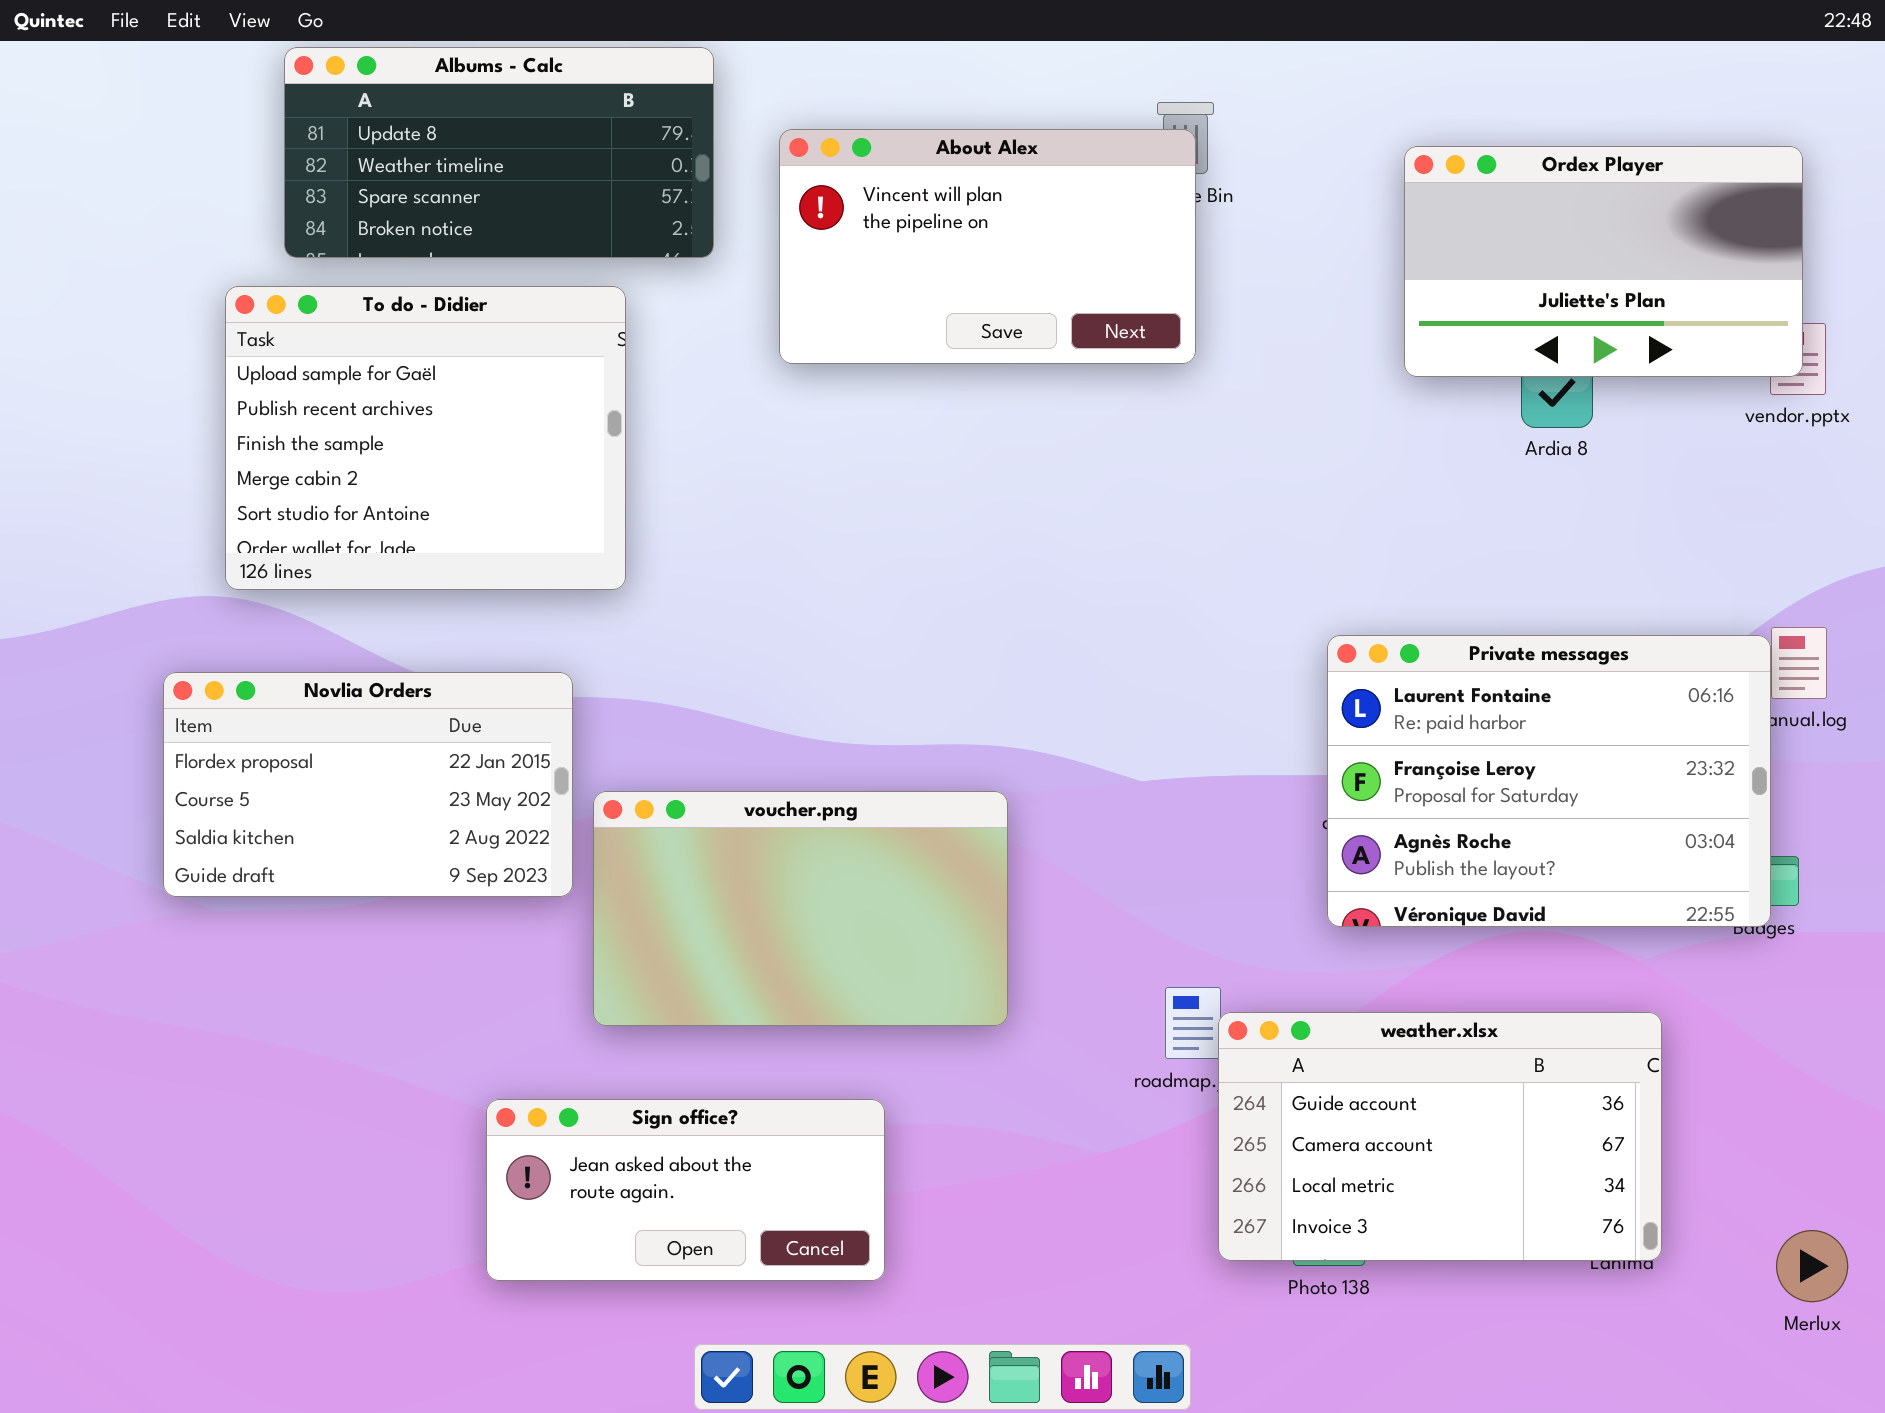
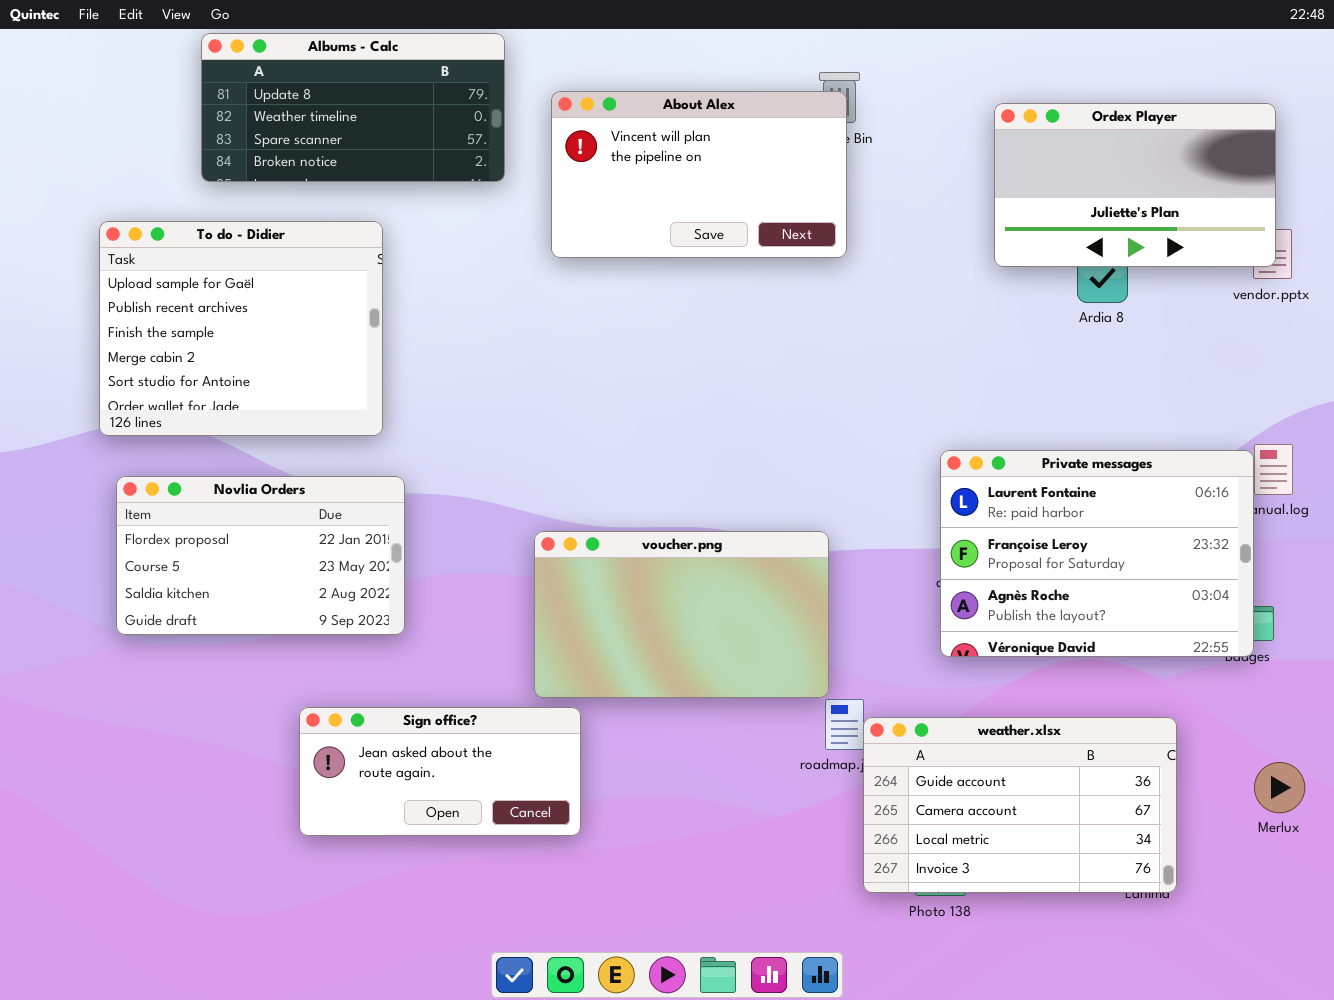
To do - Didier: [225,286,626,590] -> [99,221,383,436], moved
voucher.png: [593,791,1008,1026] -> [534,531,829,698], moved
Sign office?: [486,1099,885,1281] -> [299,707,581,836], moved
Merlux: [1776,1230,1848,1302] -> [1254,762,1305,813], moved

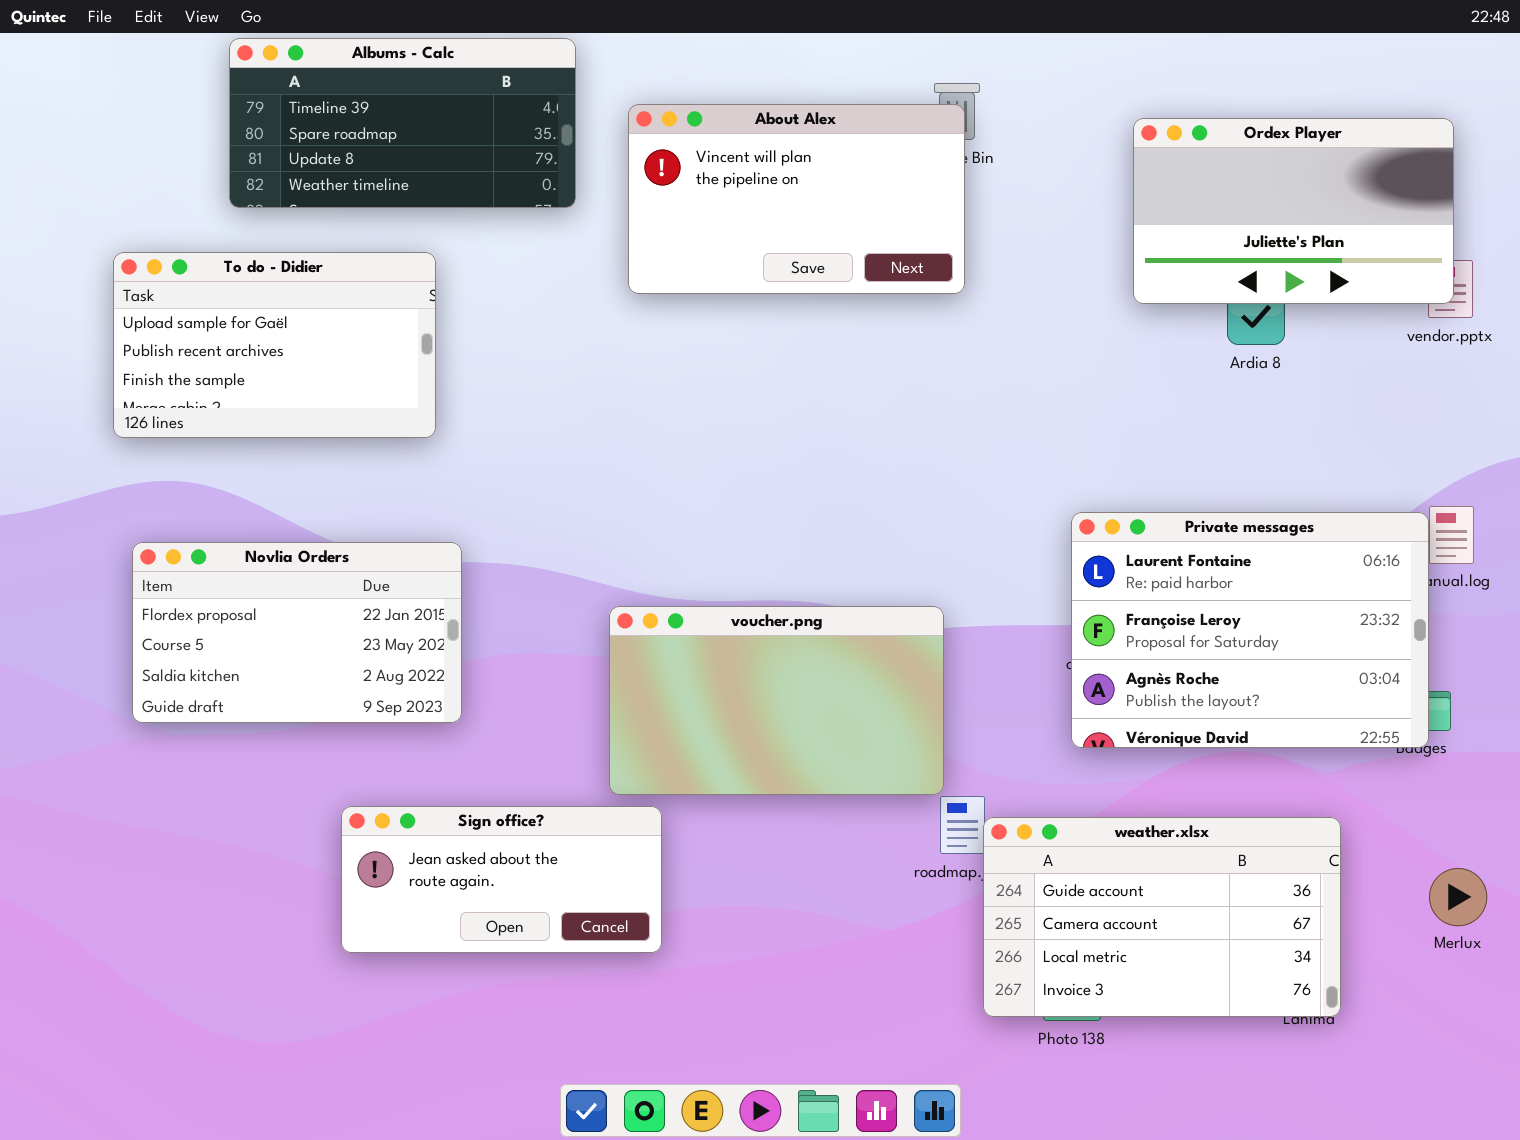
Albums - Calc: [201,33,505,182] -> [229,38,576,208], scrolled up 2 rows
To do - Didier: [99,221,383,436] -> [113,252,436,438], resized

